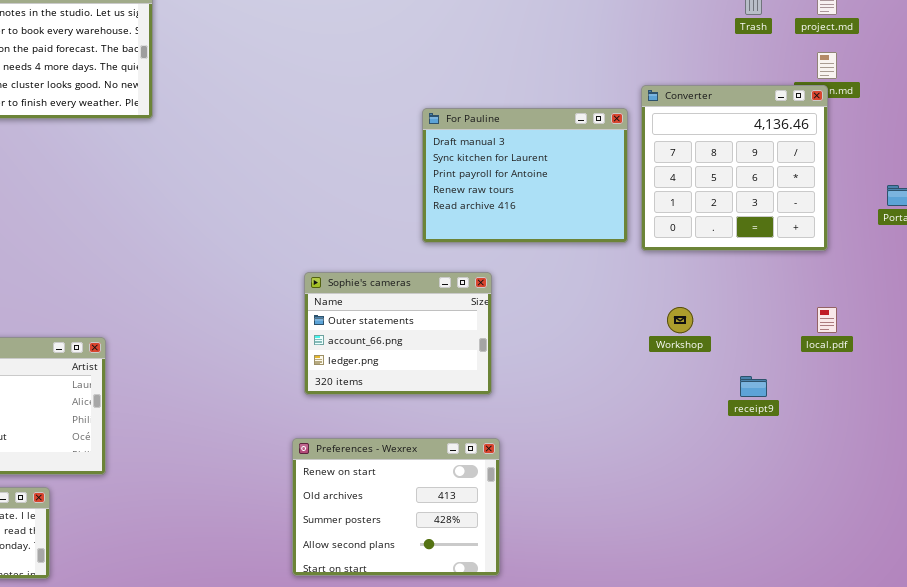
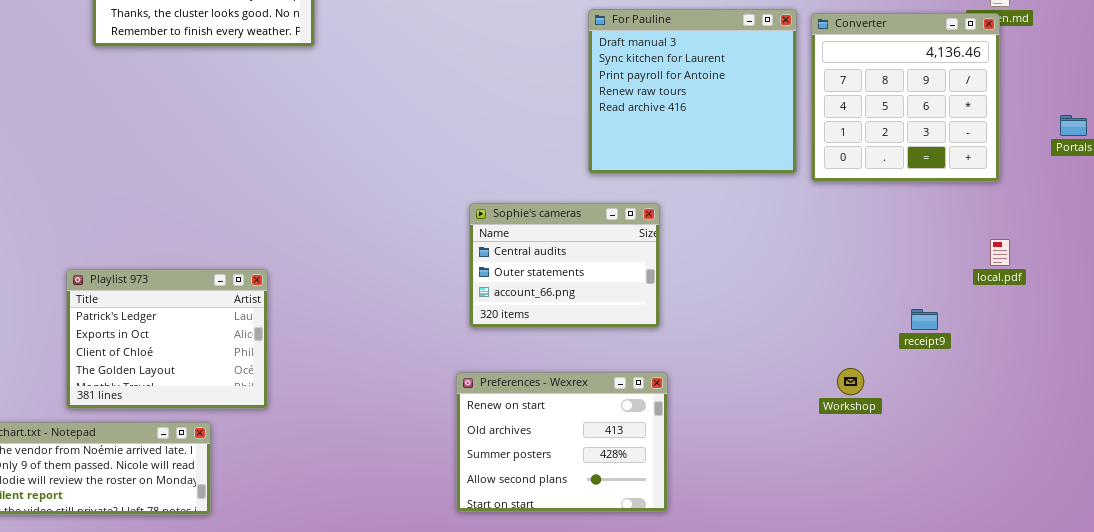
For Pauline: [422,108,628,243] -> [588,9,797,174], resized
Sophie's cameras: [304,272,492,395] -> [469,203,660,328], scrolled up 1 row
Workshop: [667,307,693,333] -> [837,368,864,395], moved

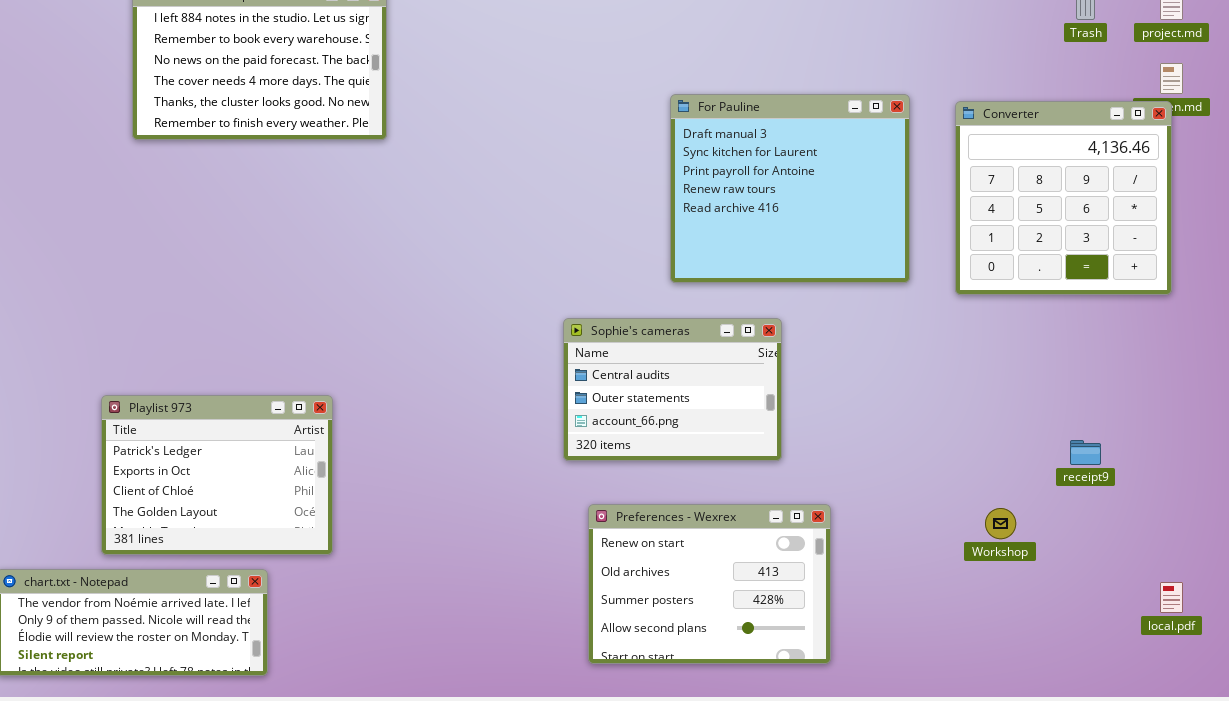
For Pauline: [588,9,797,174] -> [670,94,910,283], moved
local.pdf: [990,239,1010,266] -> [1160,582,1183,613], moved
Preferences - Wexrex: [456,372,668,512] -> [588,504,831,664], moved

